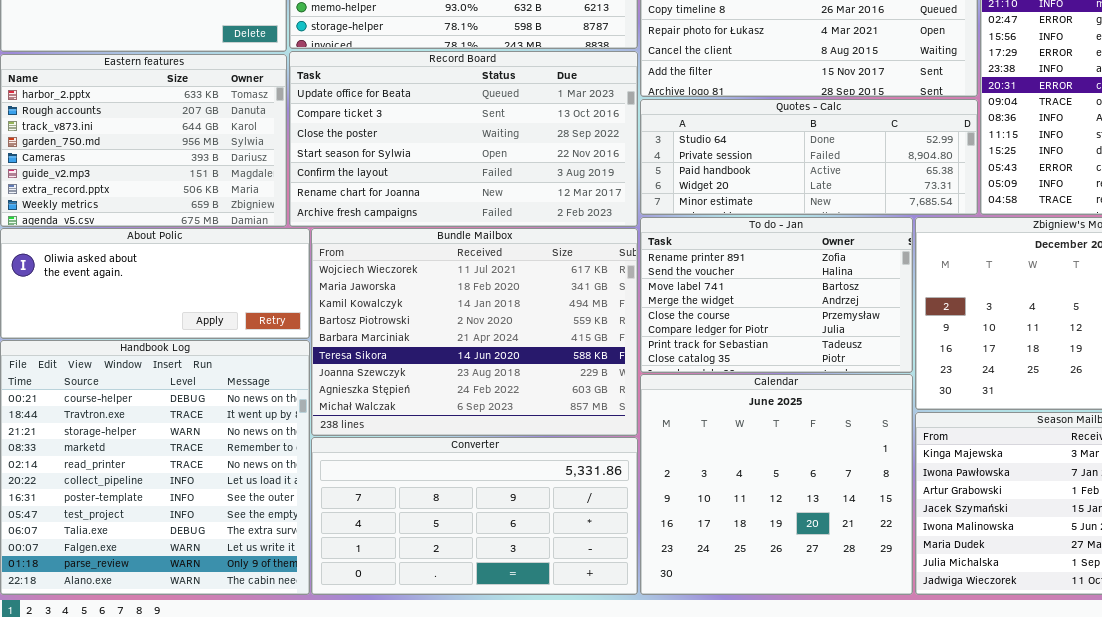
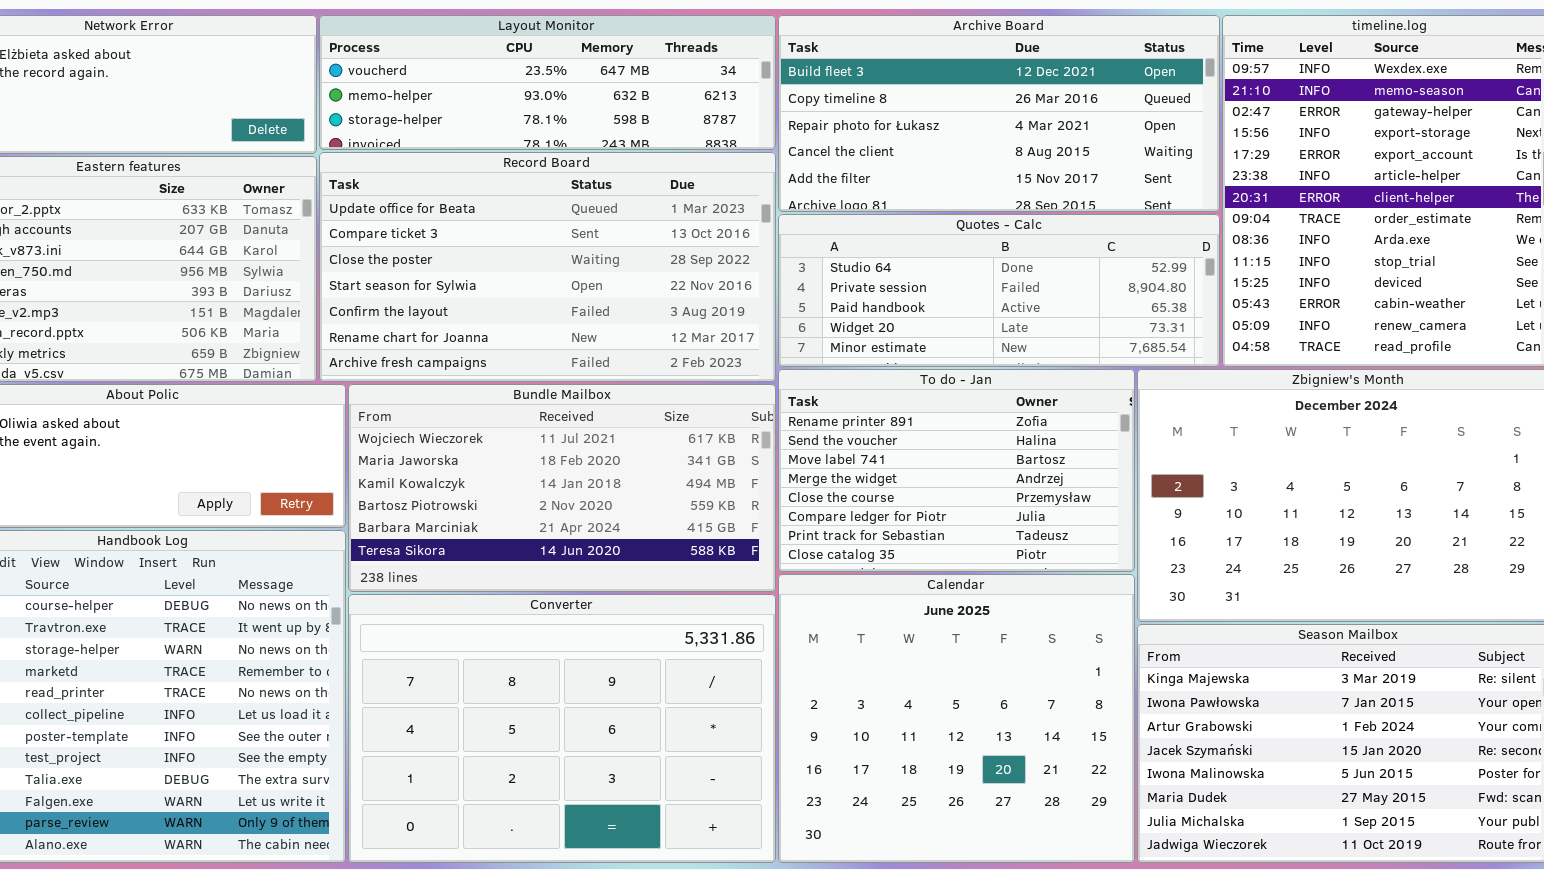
Bundle Mailbox: [311,228,638,436] -> [348,384,776,592], resized
Converter: [311,437,638,595] -> [348,594,776,863], resized

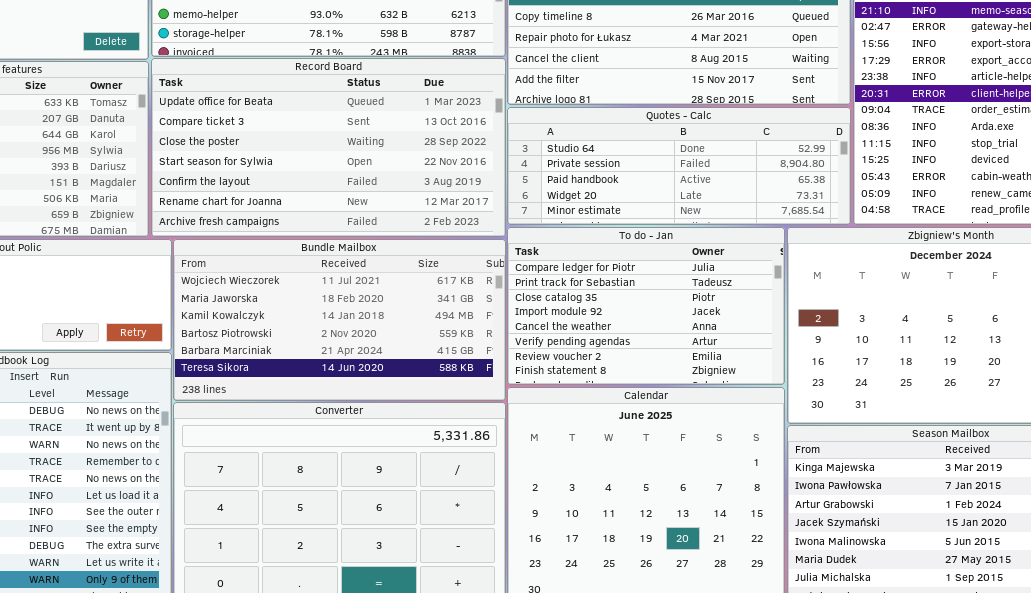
To do - Jan: [778,369,1135,572] -> [507,227,785,385], scrolled down 5 rows

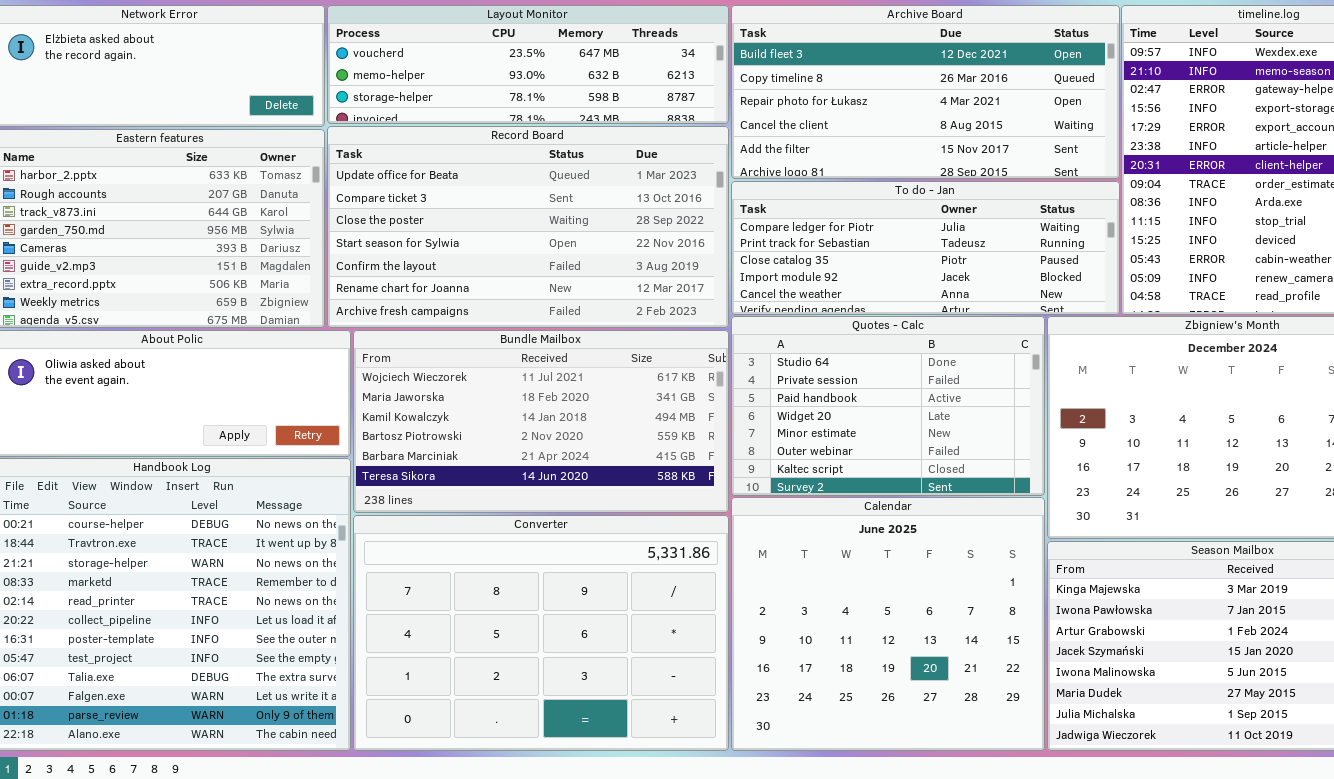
Quotes - Calc: [507,107,851,225] -> [731,316,1045,496], moved, resized
To do - Jan: [507,227,785,385] -> [731,181,1120,315], moved, resized

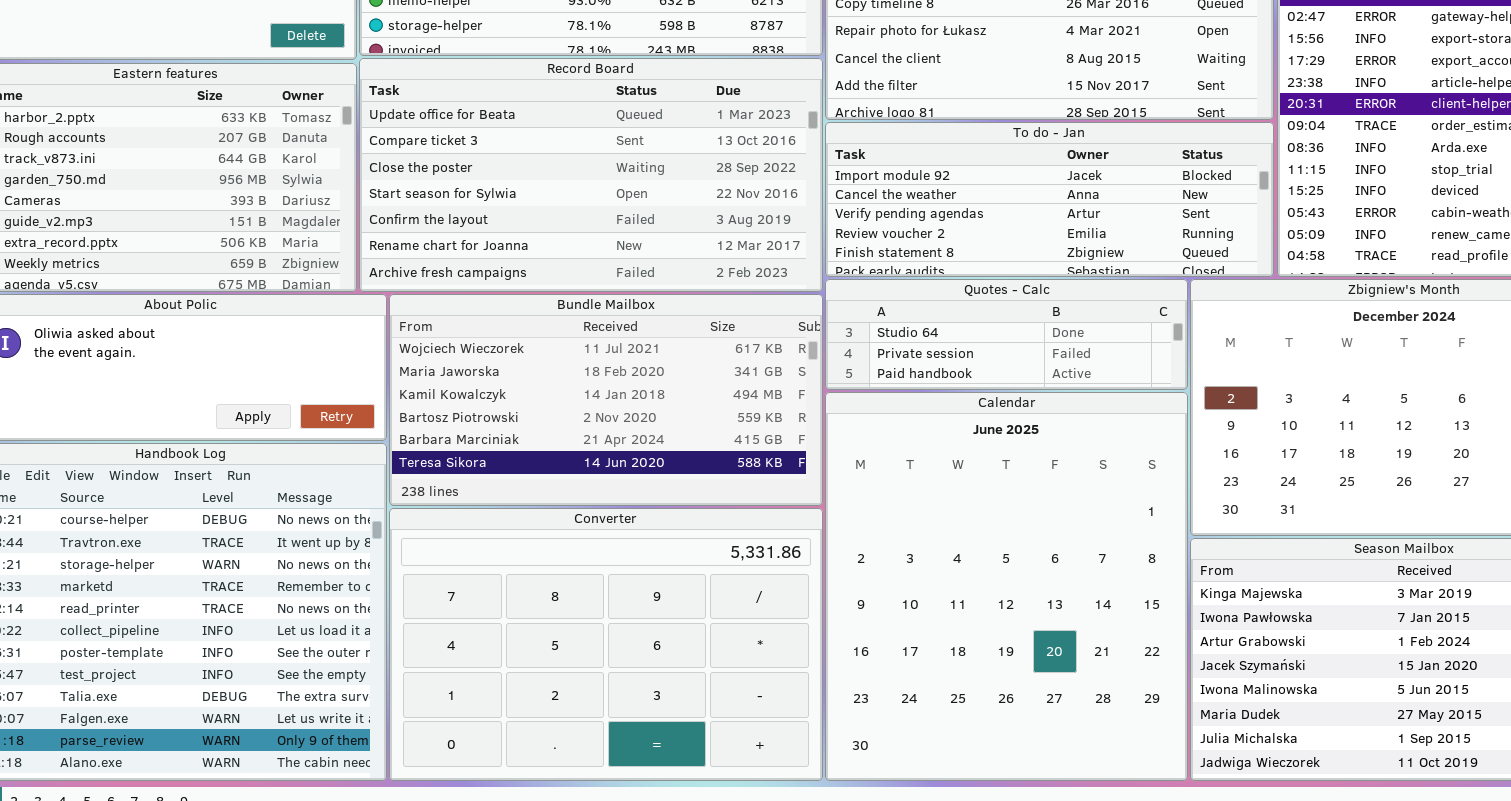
To do - Jan: [731,181,1120,315] -> [825,122,1274,277], scrolled down 3 rows
Quotes - Calc: [731,316,1045,496] -> [825,279,1188,390], resized
Calendar: [731,497,1045,751] -> [825,392,1188,781], resized

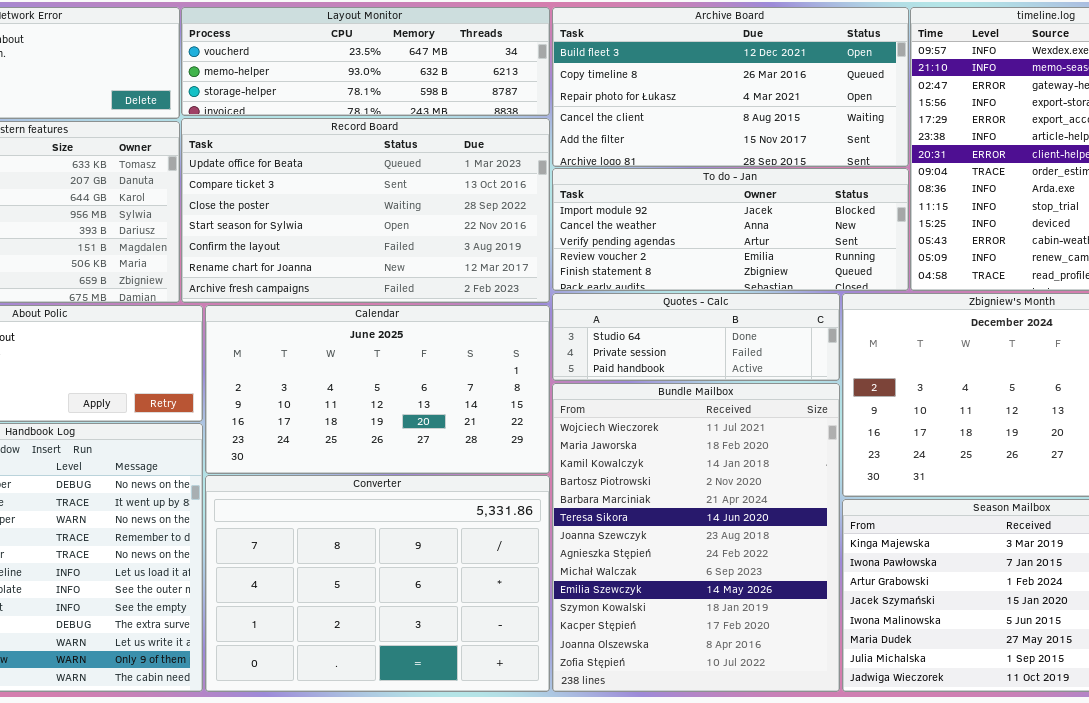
Bundle Mailbox: [389,294,823,506] -> [552,383,840,692], moved, resized
Calendar: [825,392,1188,781] -> [205,305,550,474], moved, resized

